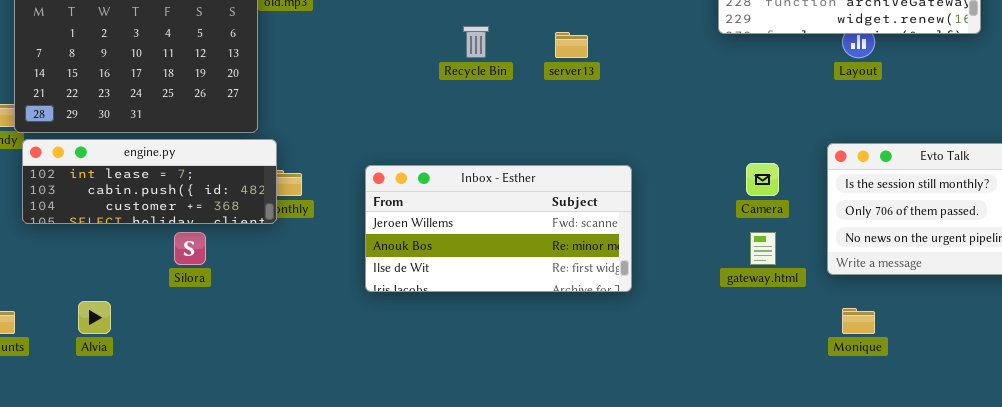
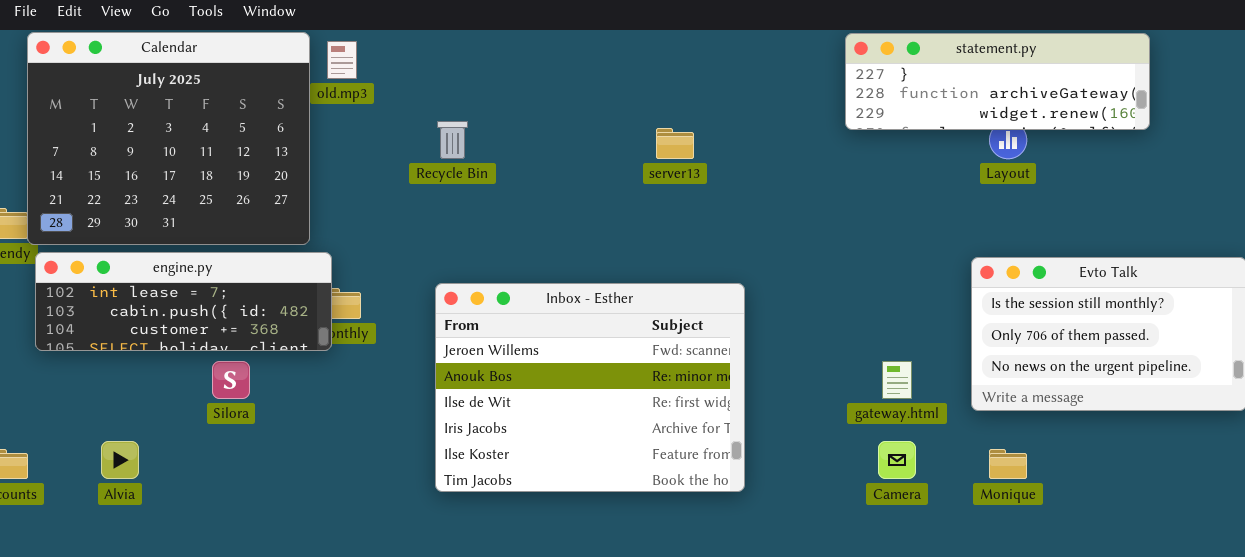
Recycle Bin: [463,26,489,58] -> [437,121,468,159], moved
Camera: [746,163,779,196] -> [878,441,916,479], moved
Inbox - Esther: [365,165,632,292] -> [435,283,745,492], resized

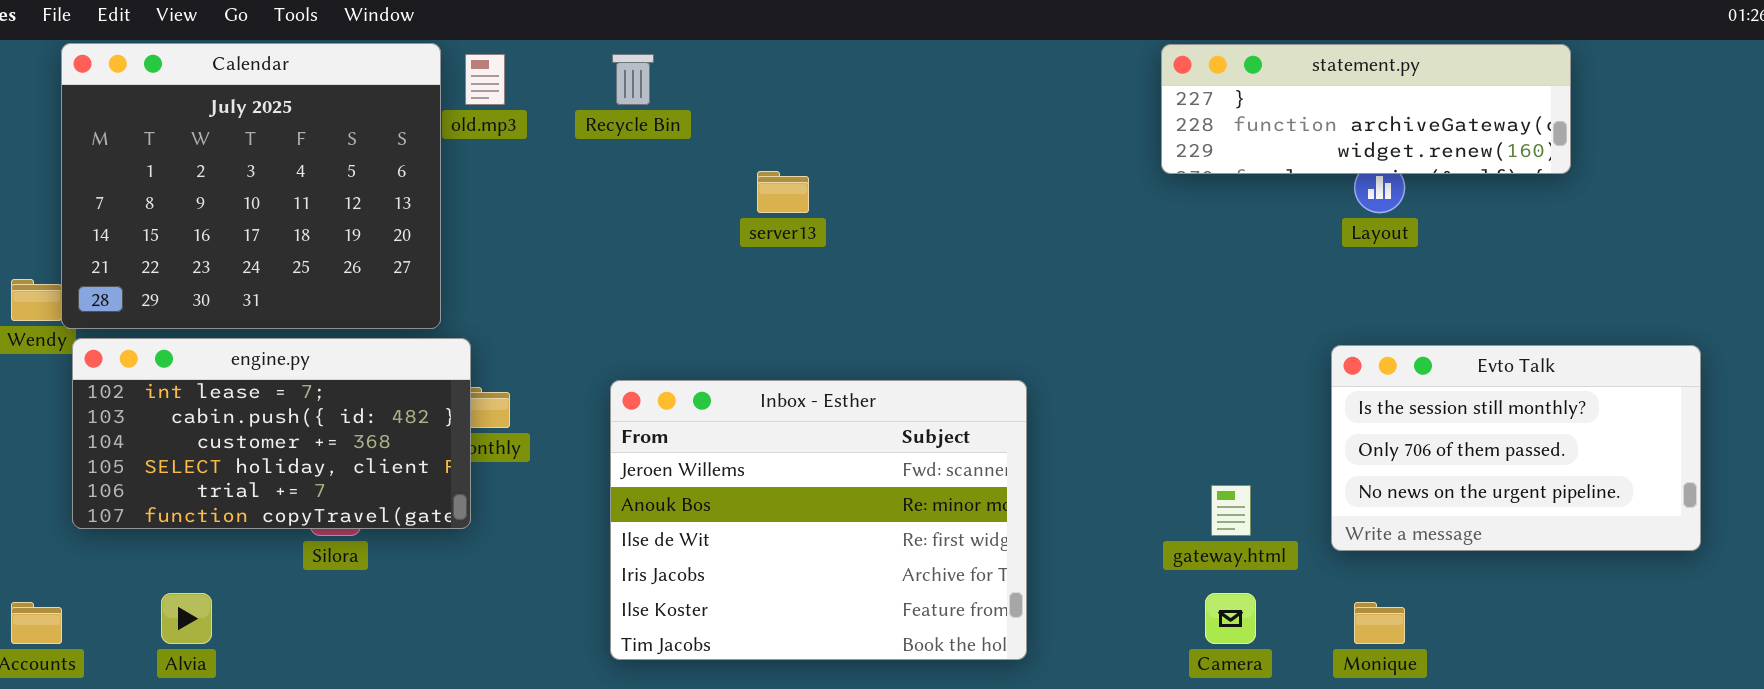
Recycle Bin: [437,121,468,159] -> [612,54,654,105], moved
server13: [656,128,694,159] -> [757,171,809,213], moved
engine.py: [35,252,332,351] -> [72,338,471,529], resized

